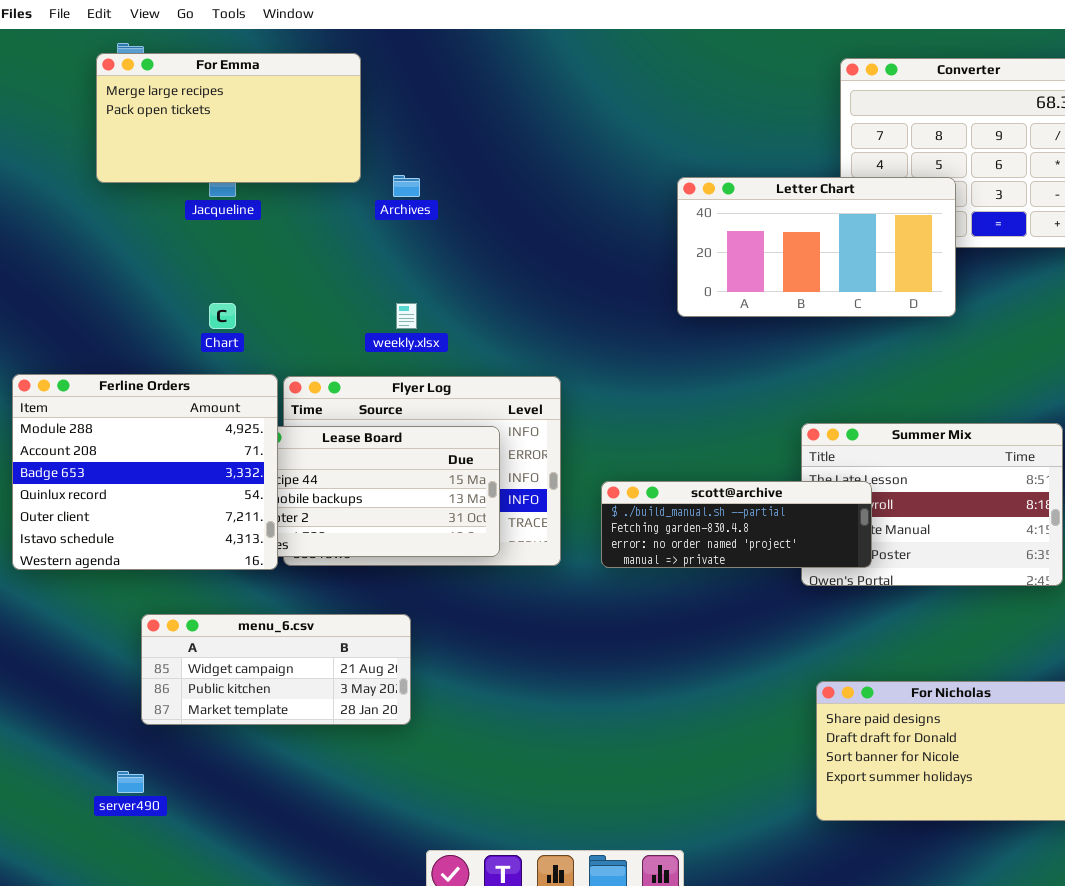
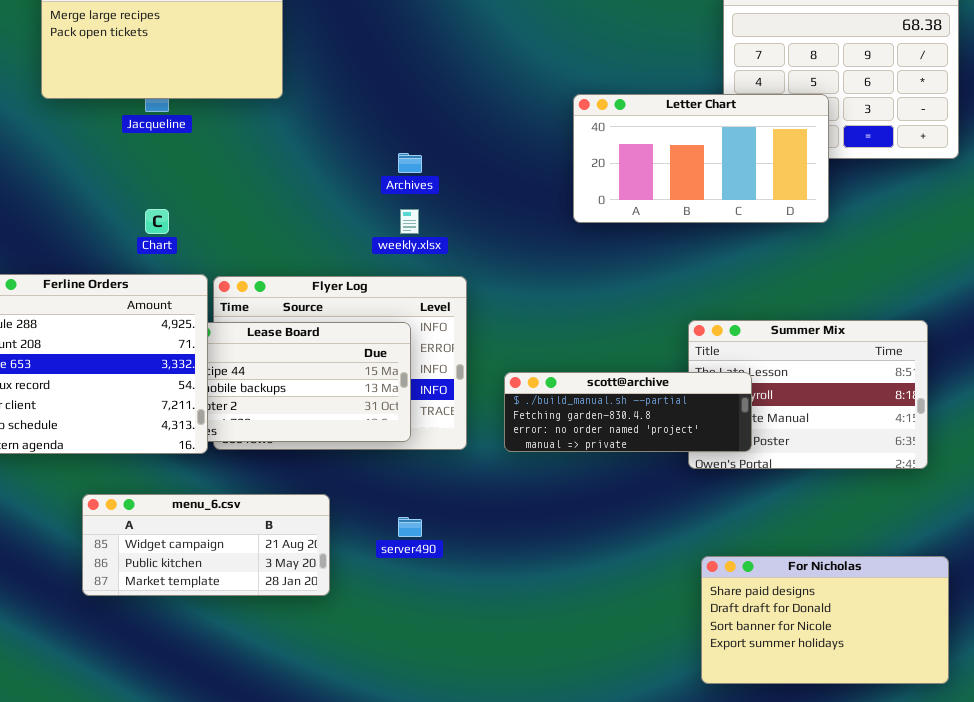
Archives: [393,175,420,197] -> [398,153,422,173], moved
weekly.xlsx: [396,303,417,329] -> [400,209,419,234], moved
server490: [117,771,144,793] -> [398,517,422,537], moved

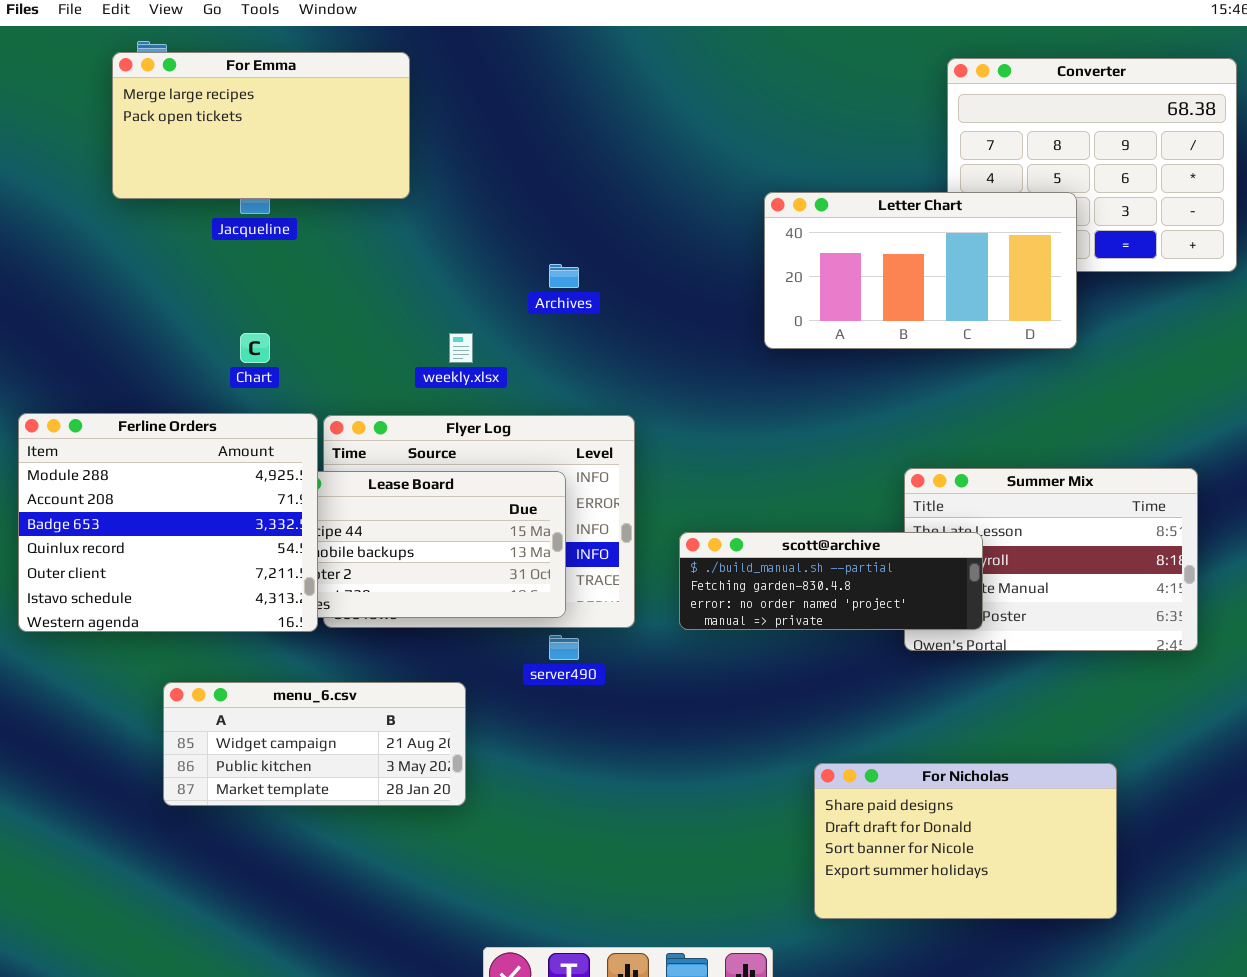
weekly.xlsx: [400,209,419,234] -> [449,333,473,363], moved
server490: [398,517,422,537] -> [549,635,579,660], moved
For Nicholas: [701,556,949,684] -> [814,763,1117,919], moved

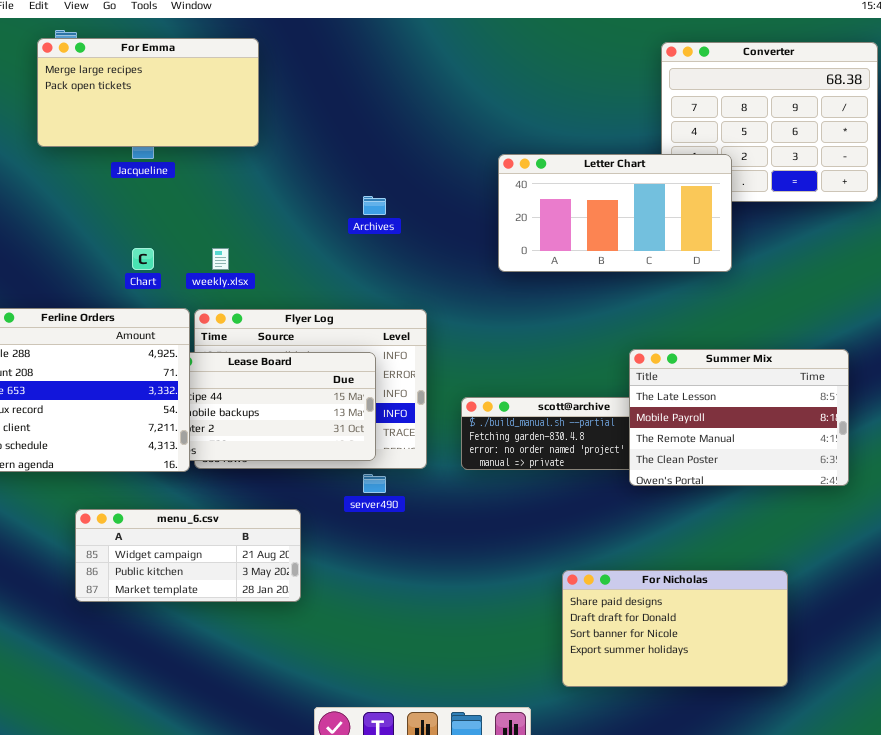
Letter Chart: [764,192,1077,349] -> [498,154,732,272], moved
weekly.xlsx: [449,333,473,363] -> [212,248,229,270], moved
Summer Mix: [904,468,1198,651] -> [629,349,849,486], raised

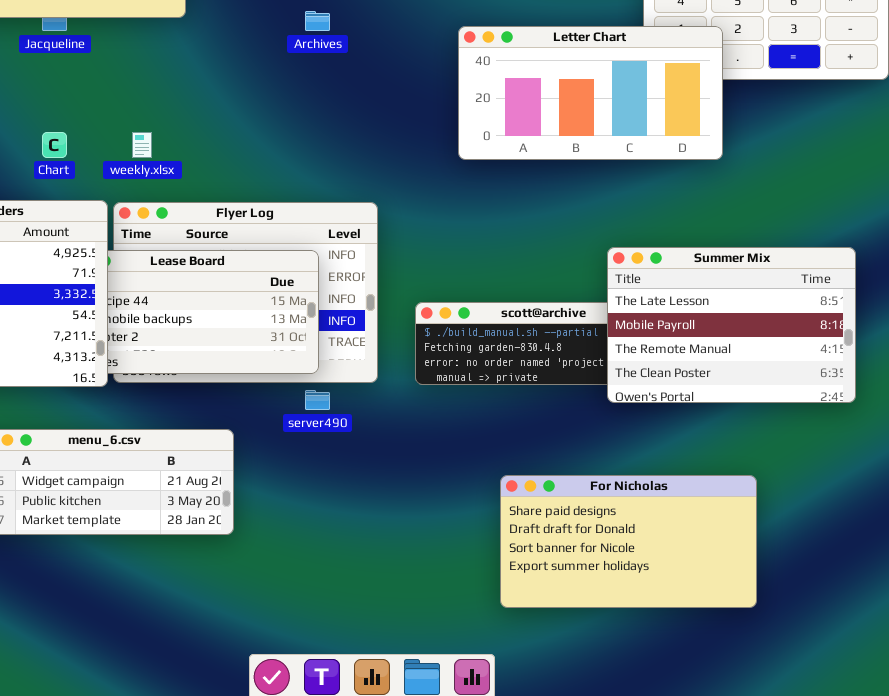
Archives: [363,196,386,215] -> [305,11,330,31], moved
For Nicholas: [562,570,788,687] -> [500,475,757,608], moved

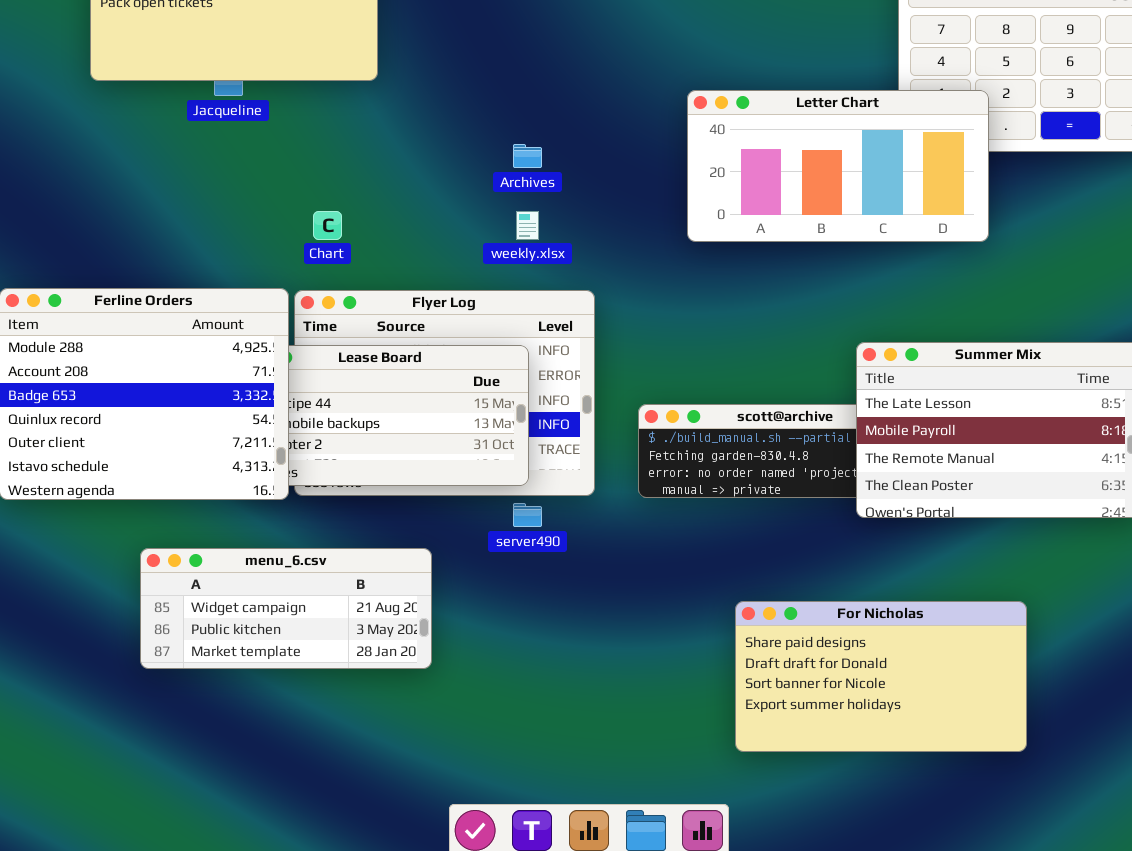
Archives: [305,11,330,31] -> [513,144,542,168], moved
Chart: [42,132,67,158] -> [313,211,342,240], moved
weekly.xlsx: [132,132,152,158] -> [516,211,539,240], moved

